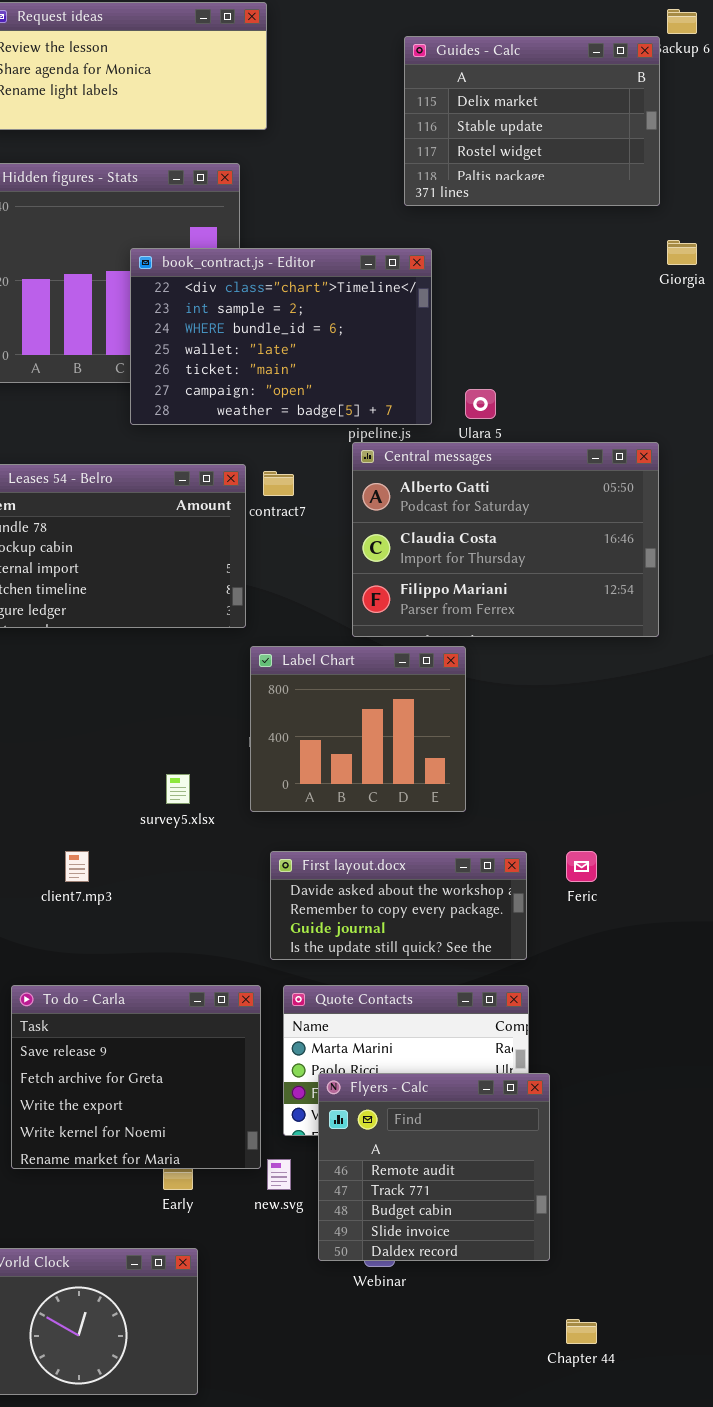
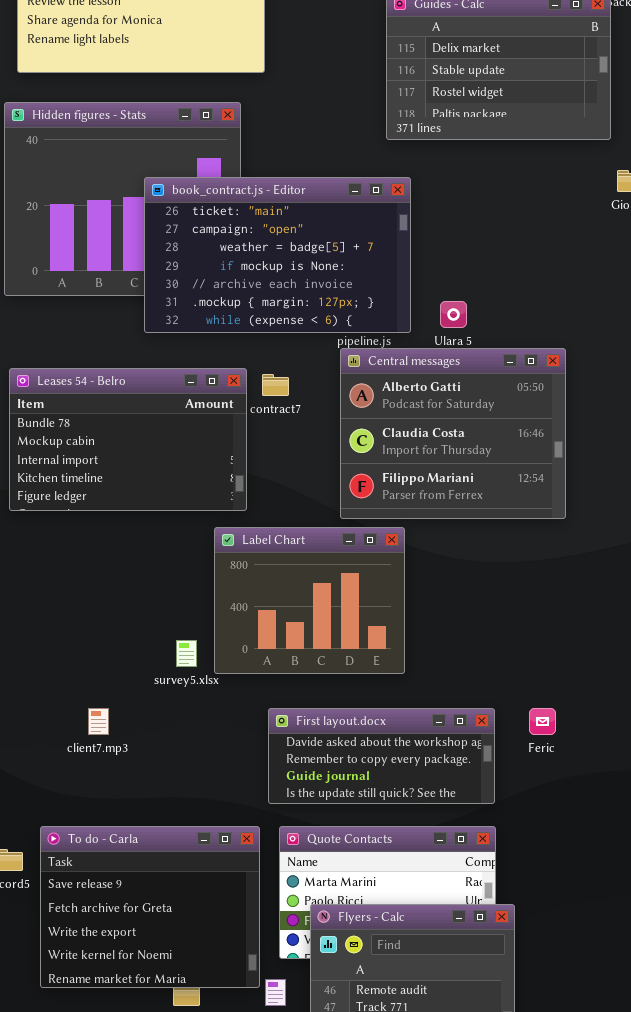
book_contract.js - Editor: [130,248,432,425] -> [144,177,411,333], scrolled down 4 rows
Central messages: [352,442,659,637] -> [340,348,566,519], resized
Label Chart: [250,646,466,812] -> [214,527,405,674], moved

